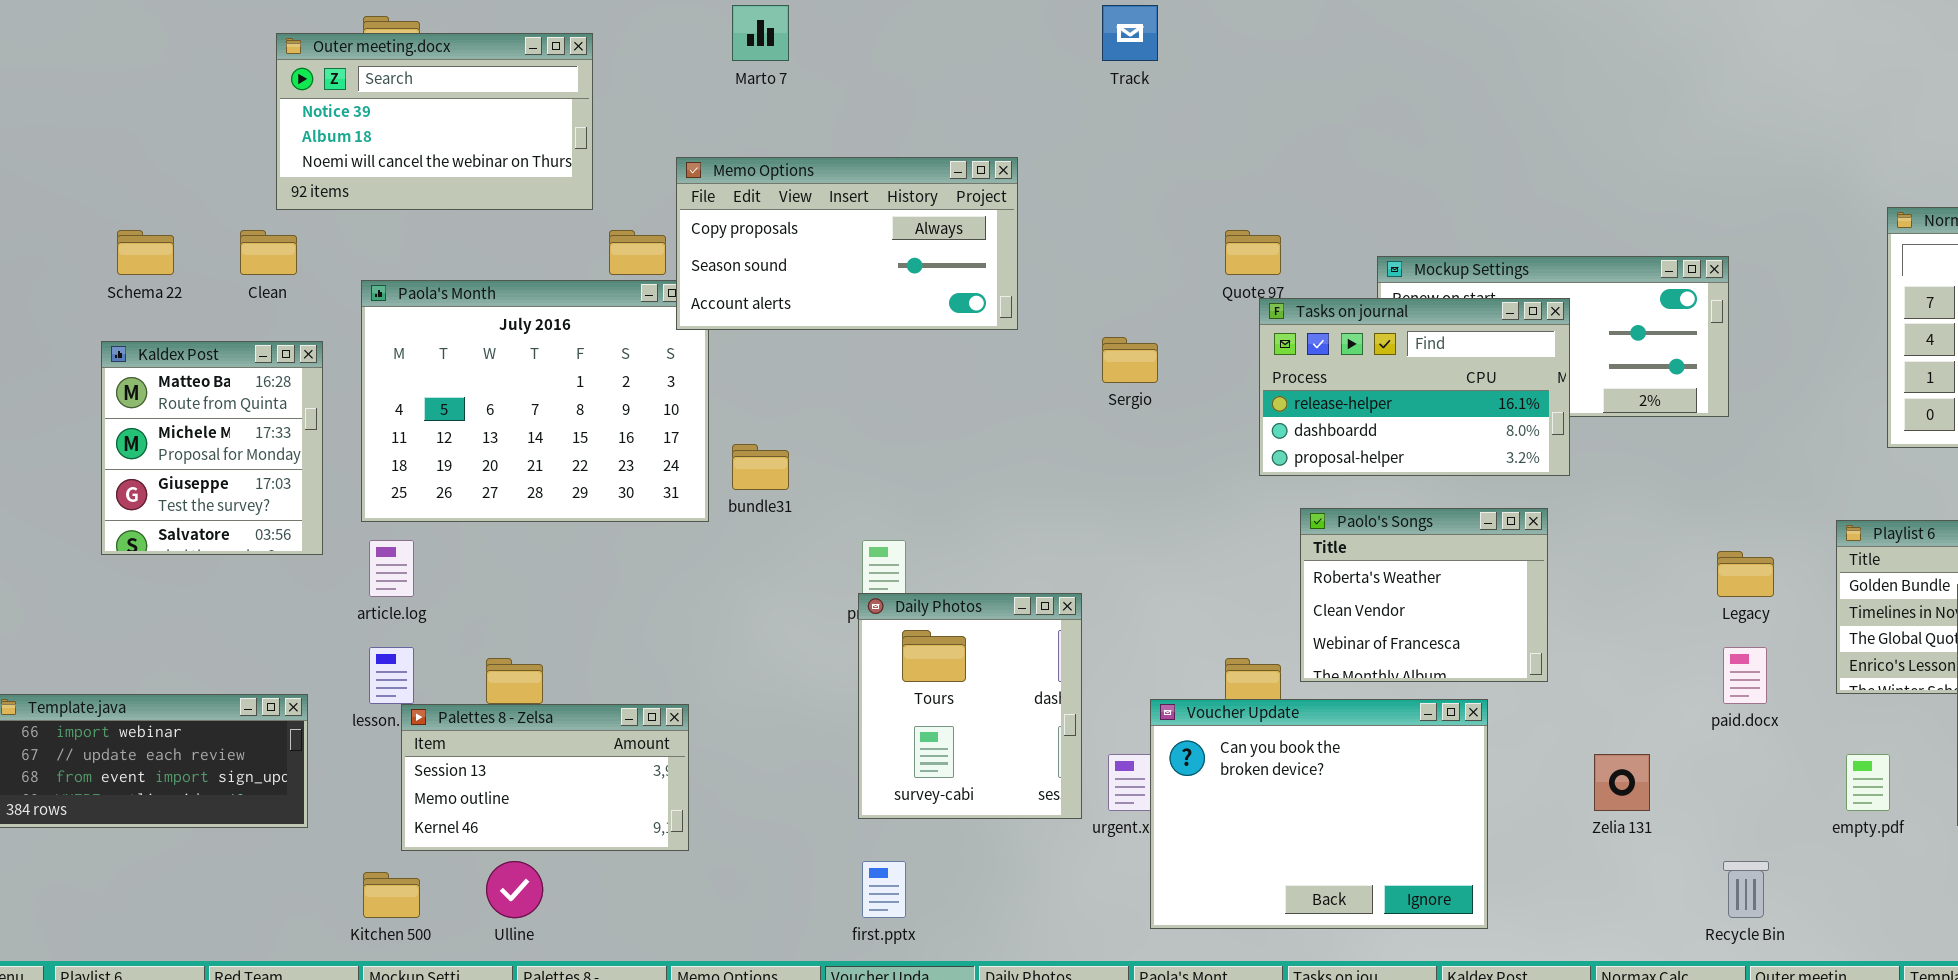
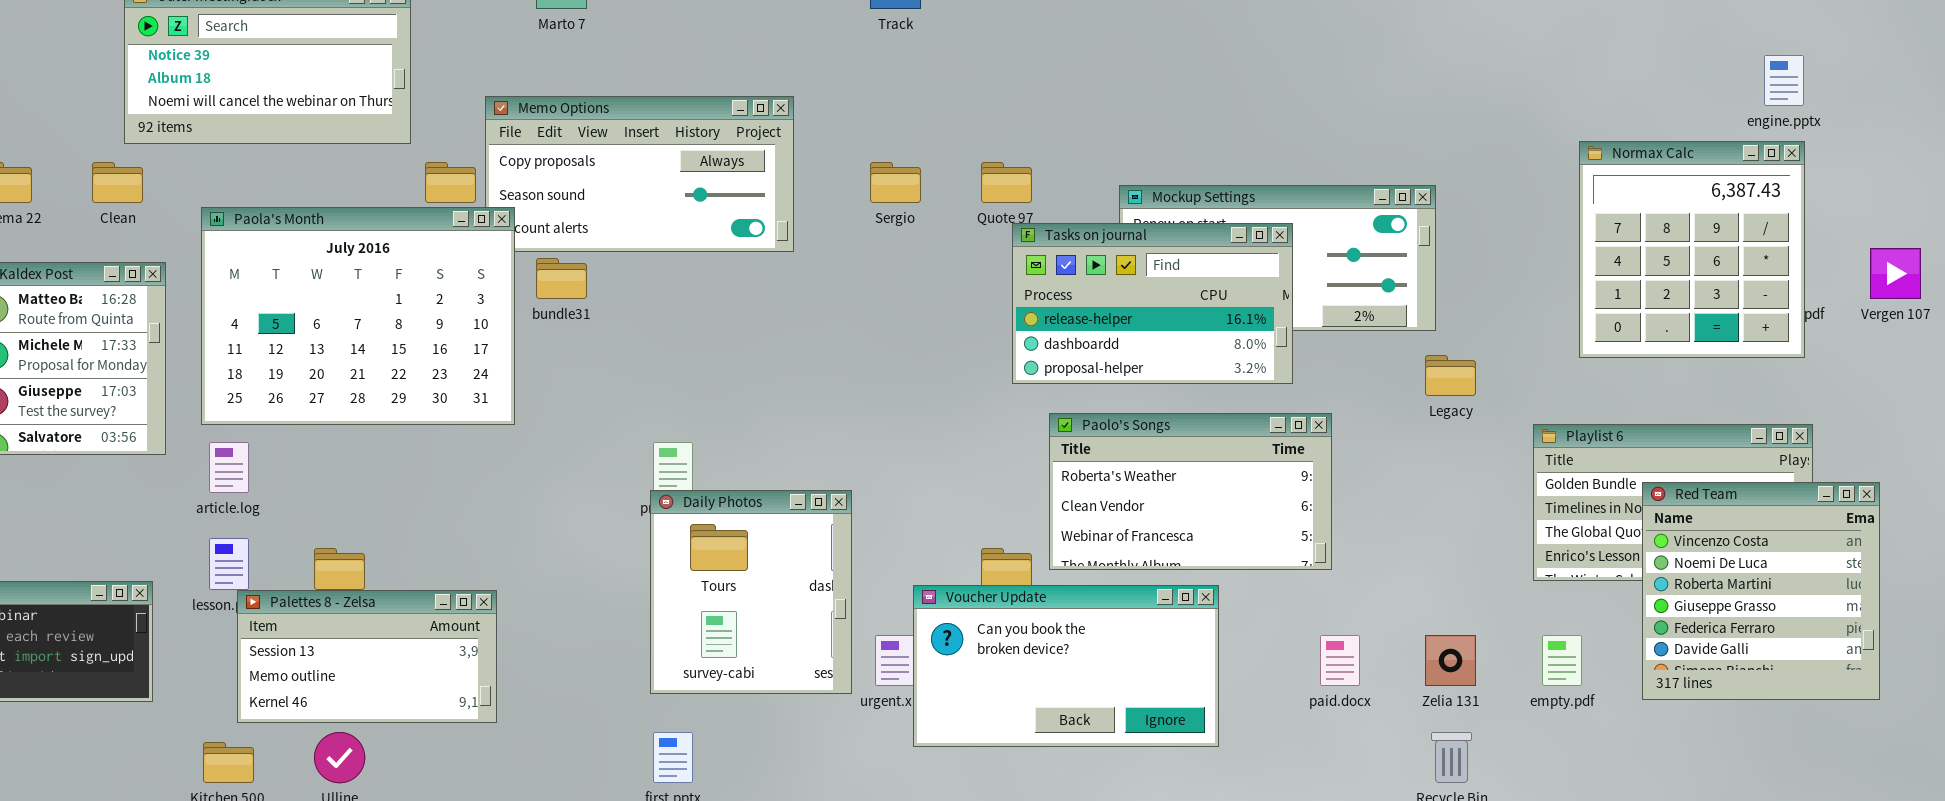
Paola's Month: [361,280,709,522] -> [201,207,515,425], raised
Sergio: [1102,337,1158,383] -> [870,162,921,203], moved
bundle31: [732,444,789,490] -> [536,258,587,299], moved
Paolo's Songs: [1300,508,1548,682] -> [1049,413,1332,570], resized
Legacy: [1717,551,1774,597] -> [1425,355,1476,396], moved
paid.docx: [1723,647,1767,704] -> [1320,635,1360,686], moved
Voucher Update: [1150,699,1488,929] -> [913,585,1219,747], resized
Zelia 131: [1594,754,1650,811] -> [1425,635,1476,686], moved

